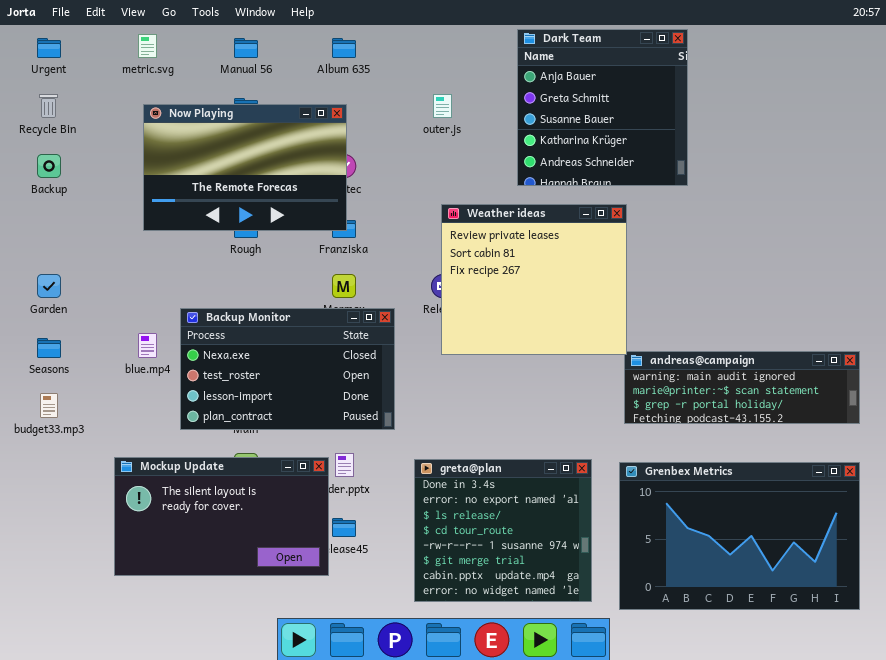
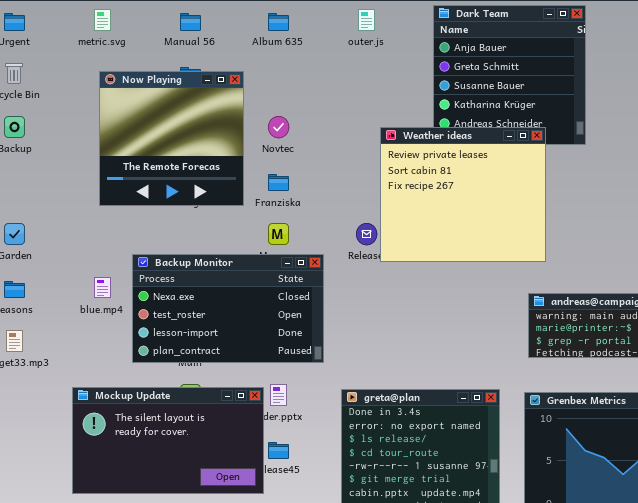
outer.js: [433,94,452,118] -> [358,9,375,31], moved
Now Playing: [143,104,347,231] -> [99,71,244,206], resized
Weather ideas: [441,204,627,355] -> [380,127,546,262], moved

